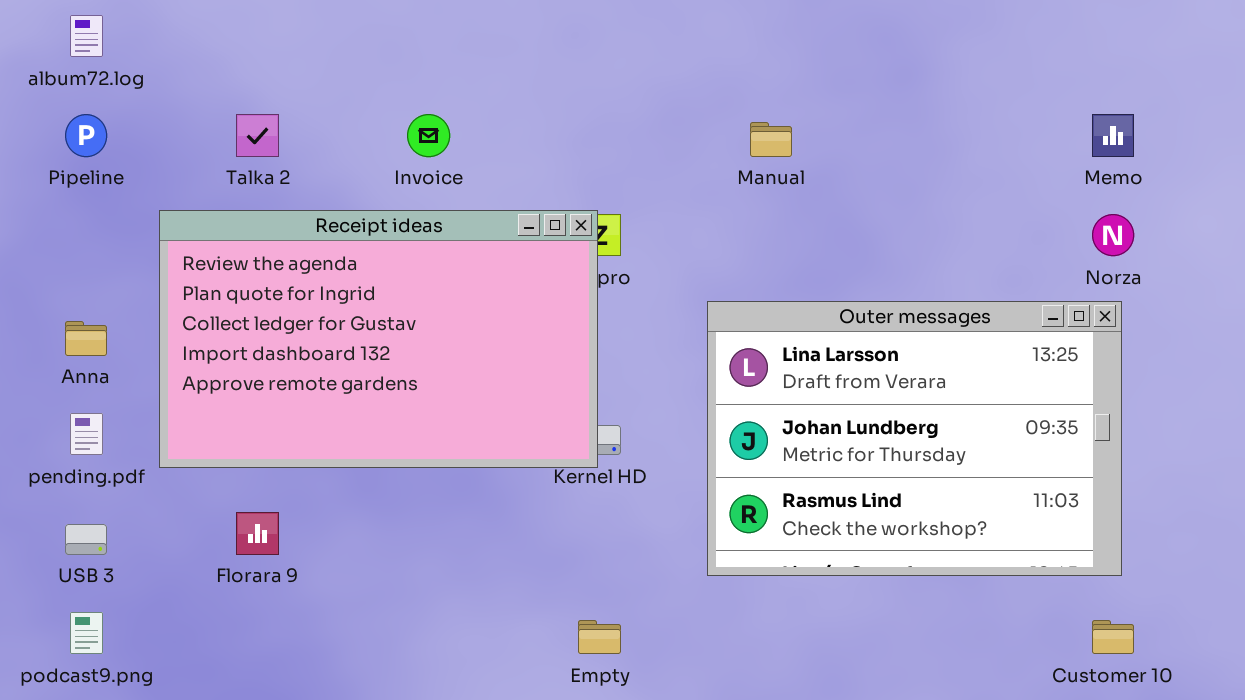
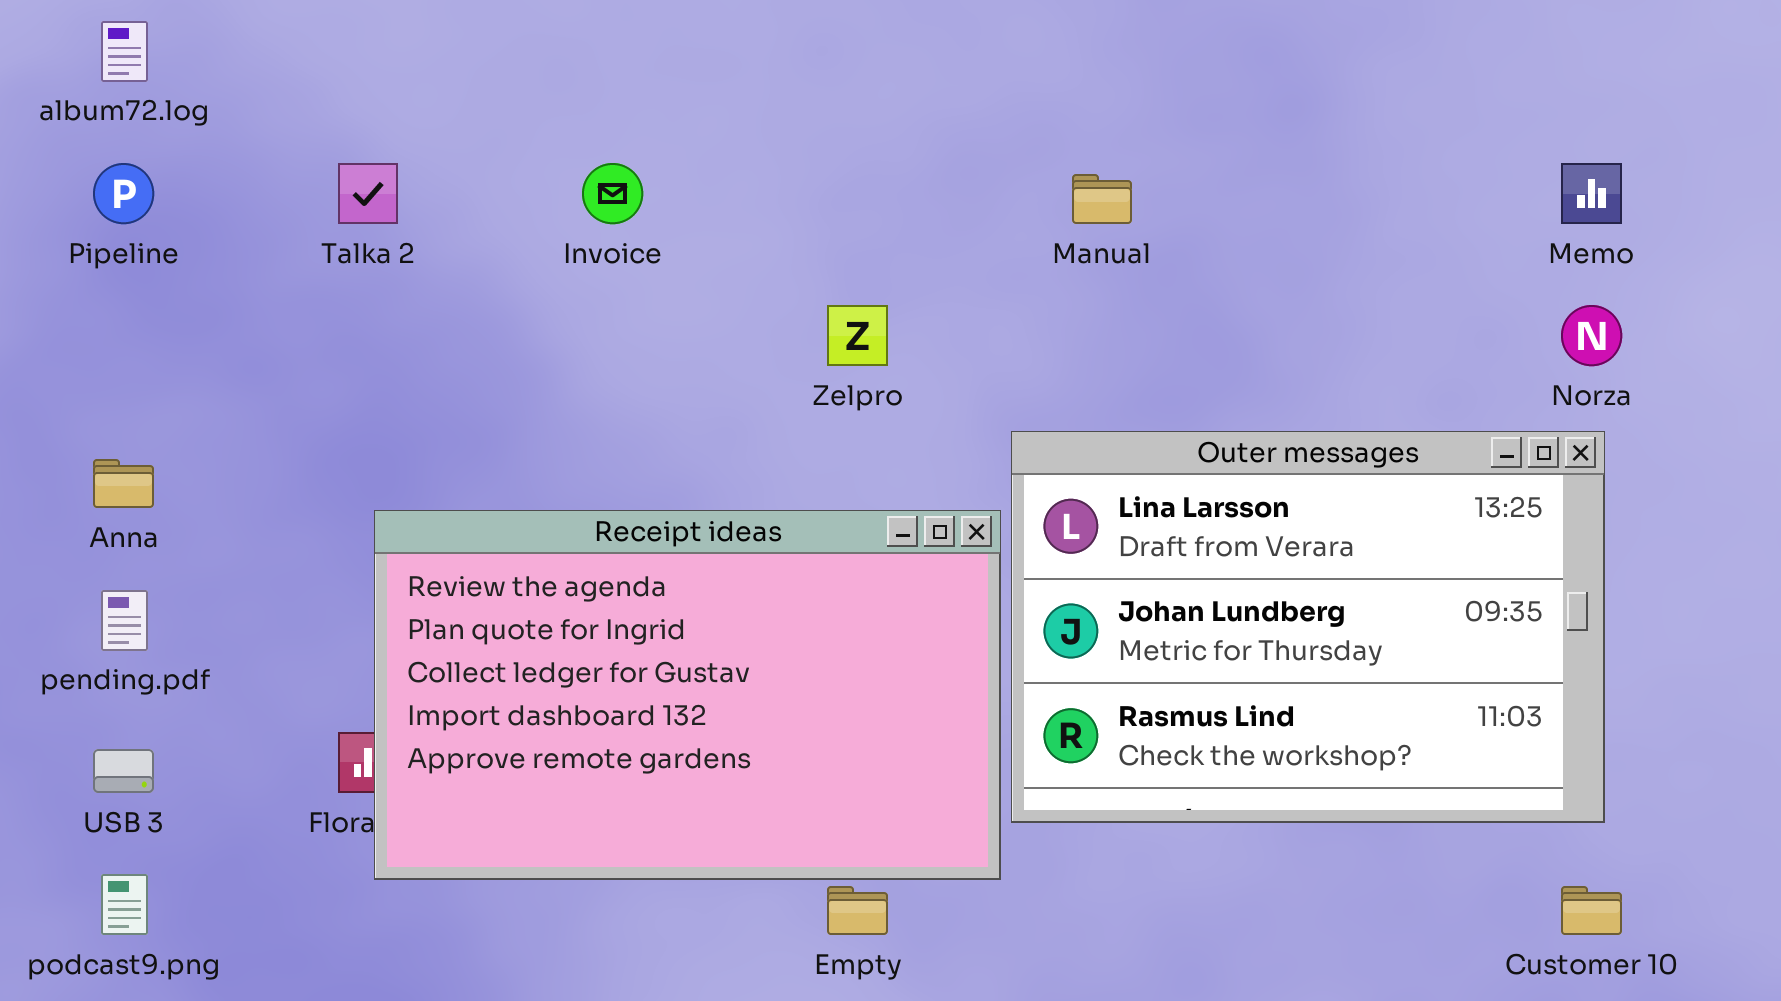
Receipt ideas: [159,210,598,468] -> [374,510,1001,880], moved

